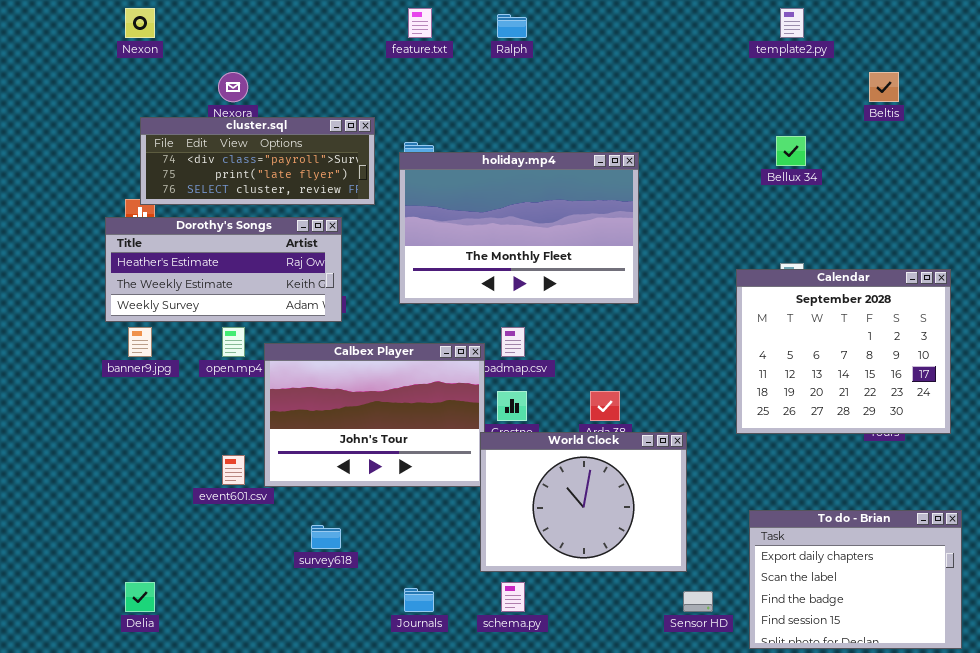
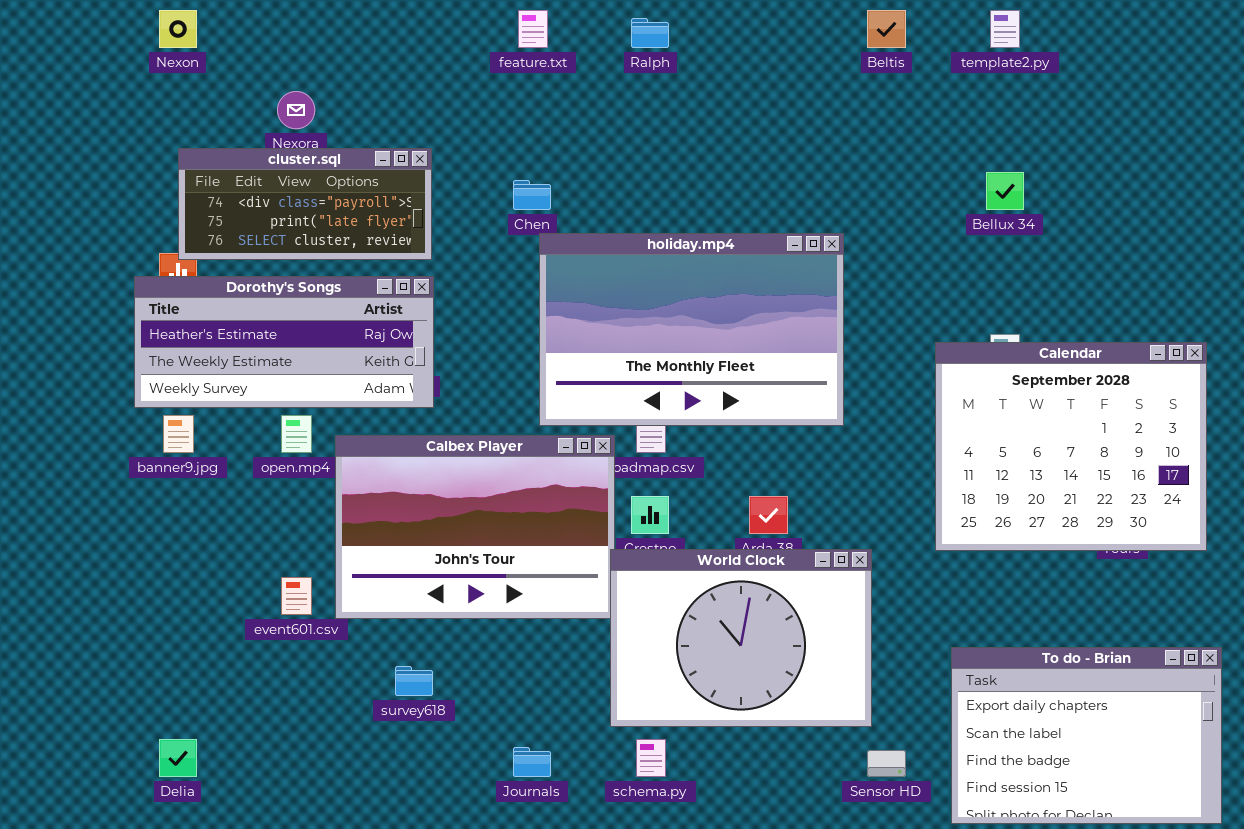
Beltis: [869,72,899,102] -> [867,10,906,48], moved
cluster.sql: [140,117,375,205] -> [178,148,432,260], resized
holiday.mp4: [399,152,639,304] -> [539,233,844,426], moved

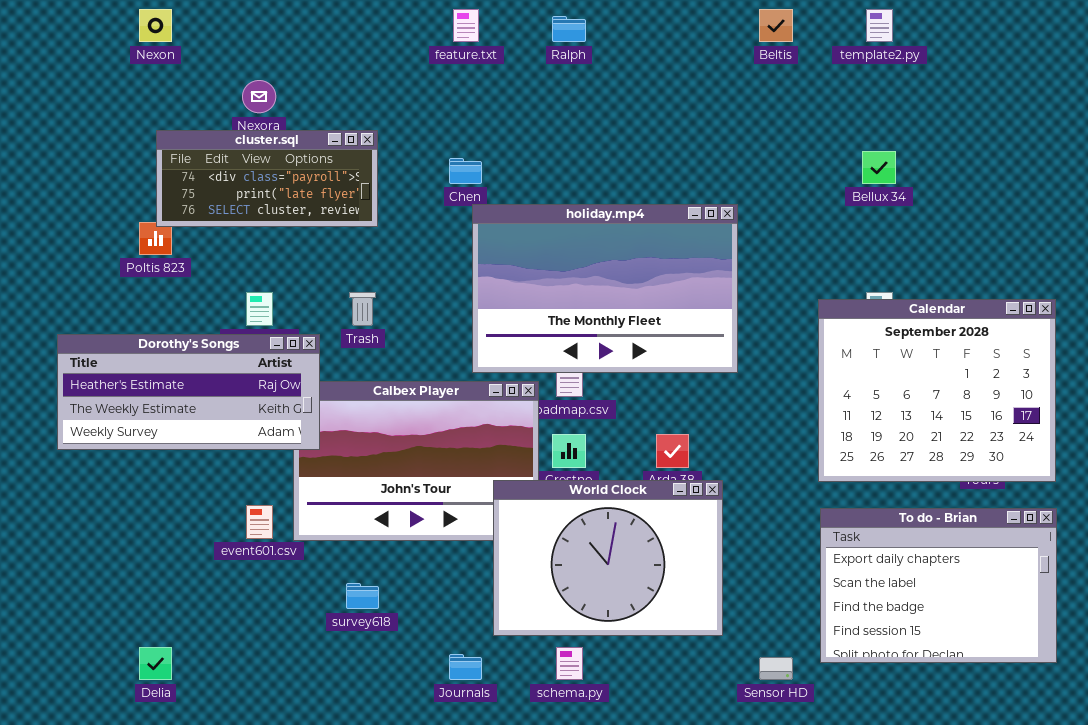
Dorothy's Songs: [134,276,434,408] -> [57,334,320,450], moved
World Clock: [610,549,872,727] -> [493,480,723,636], moved
To do - Brian: [951,647,1222,824] -> [820,508,1057,663], moved

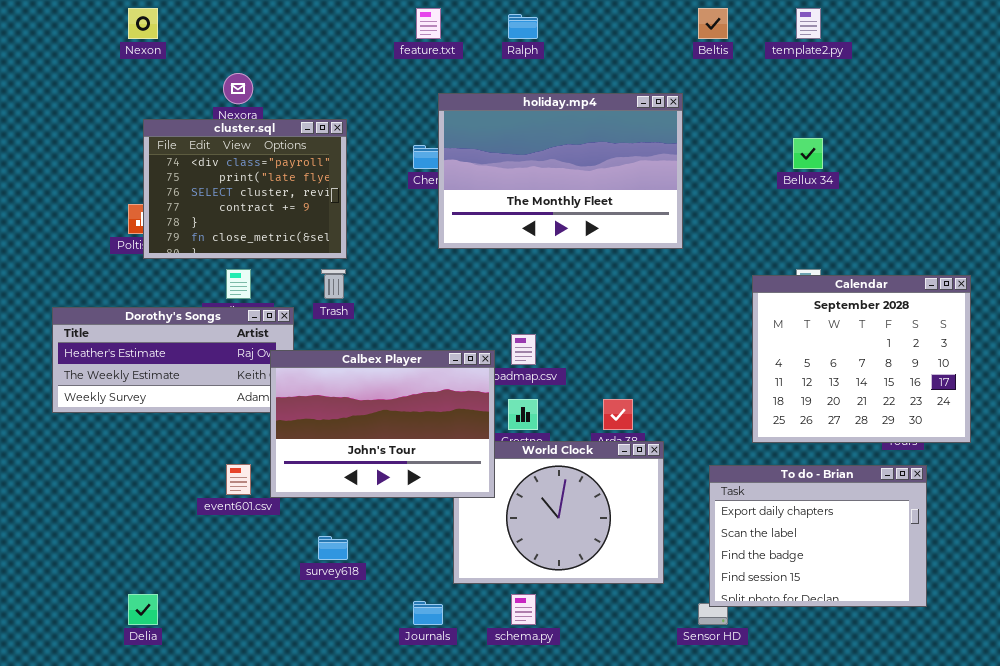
cluster.sql: [156,130,378,227] -> [143,119,347,259], resized
holiday.mp4: [472,204,738,373] -> [438,93,683,249], moved
Calbex Player: [293,381,539,541] -> [270,350,495,498], raised
To do - Brian: [820,508,1057,663] -> [709,465,927,607], moved

